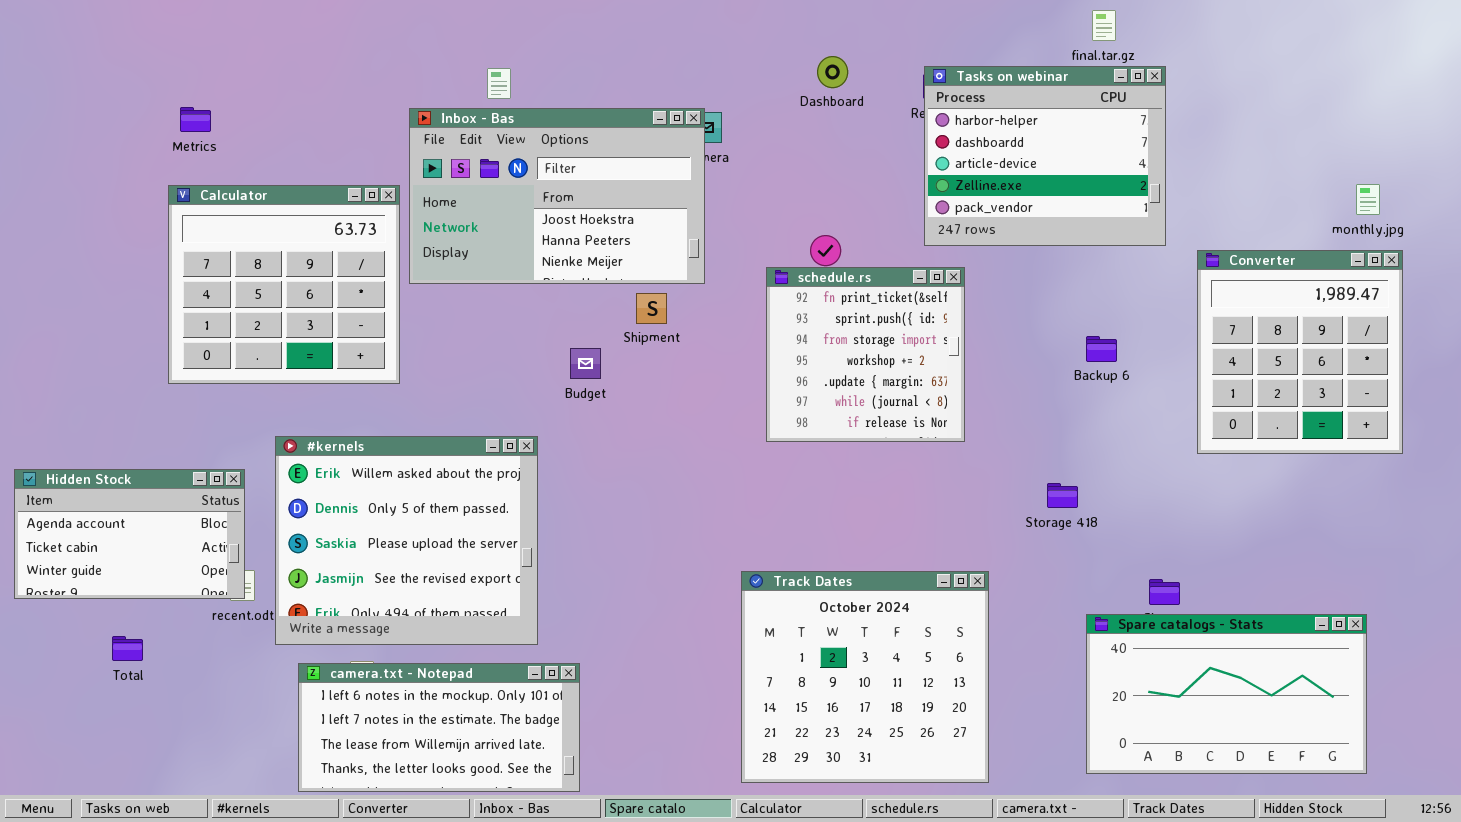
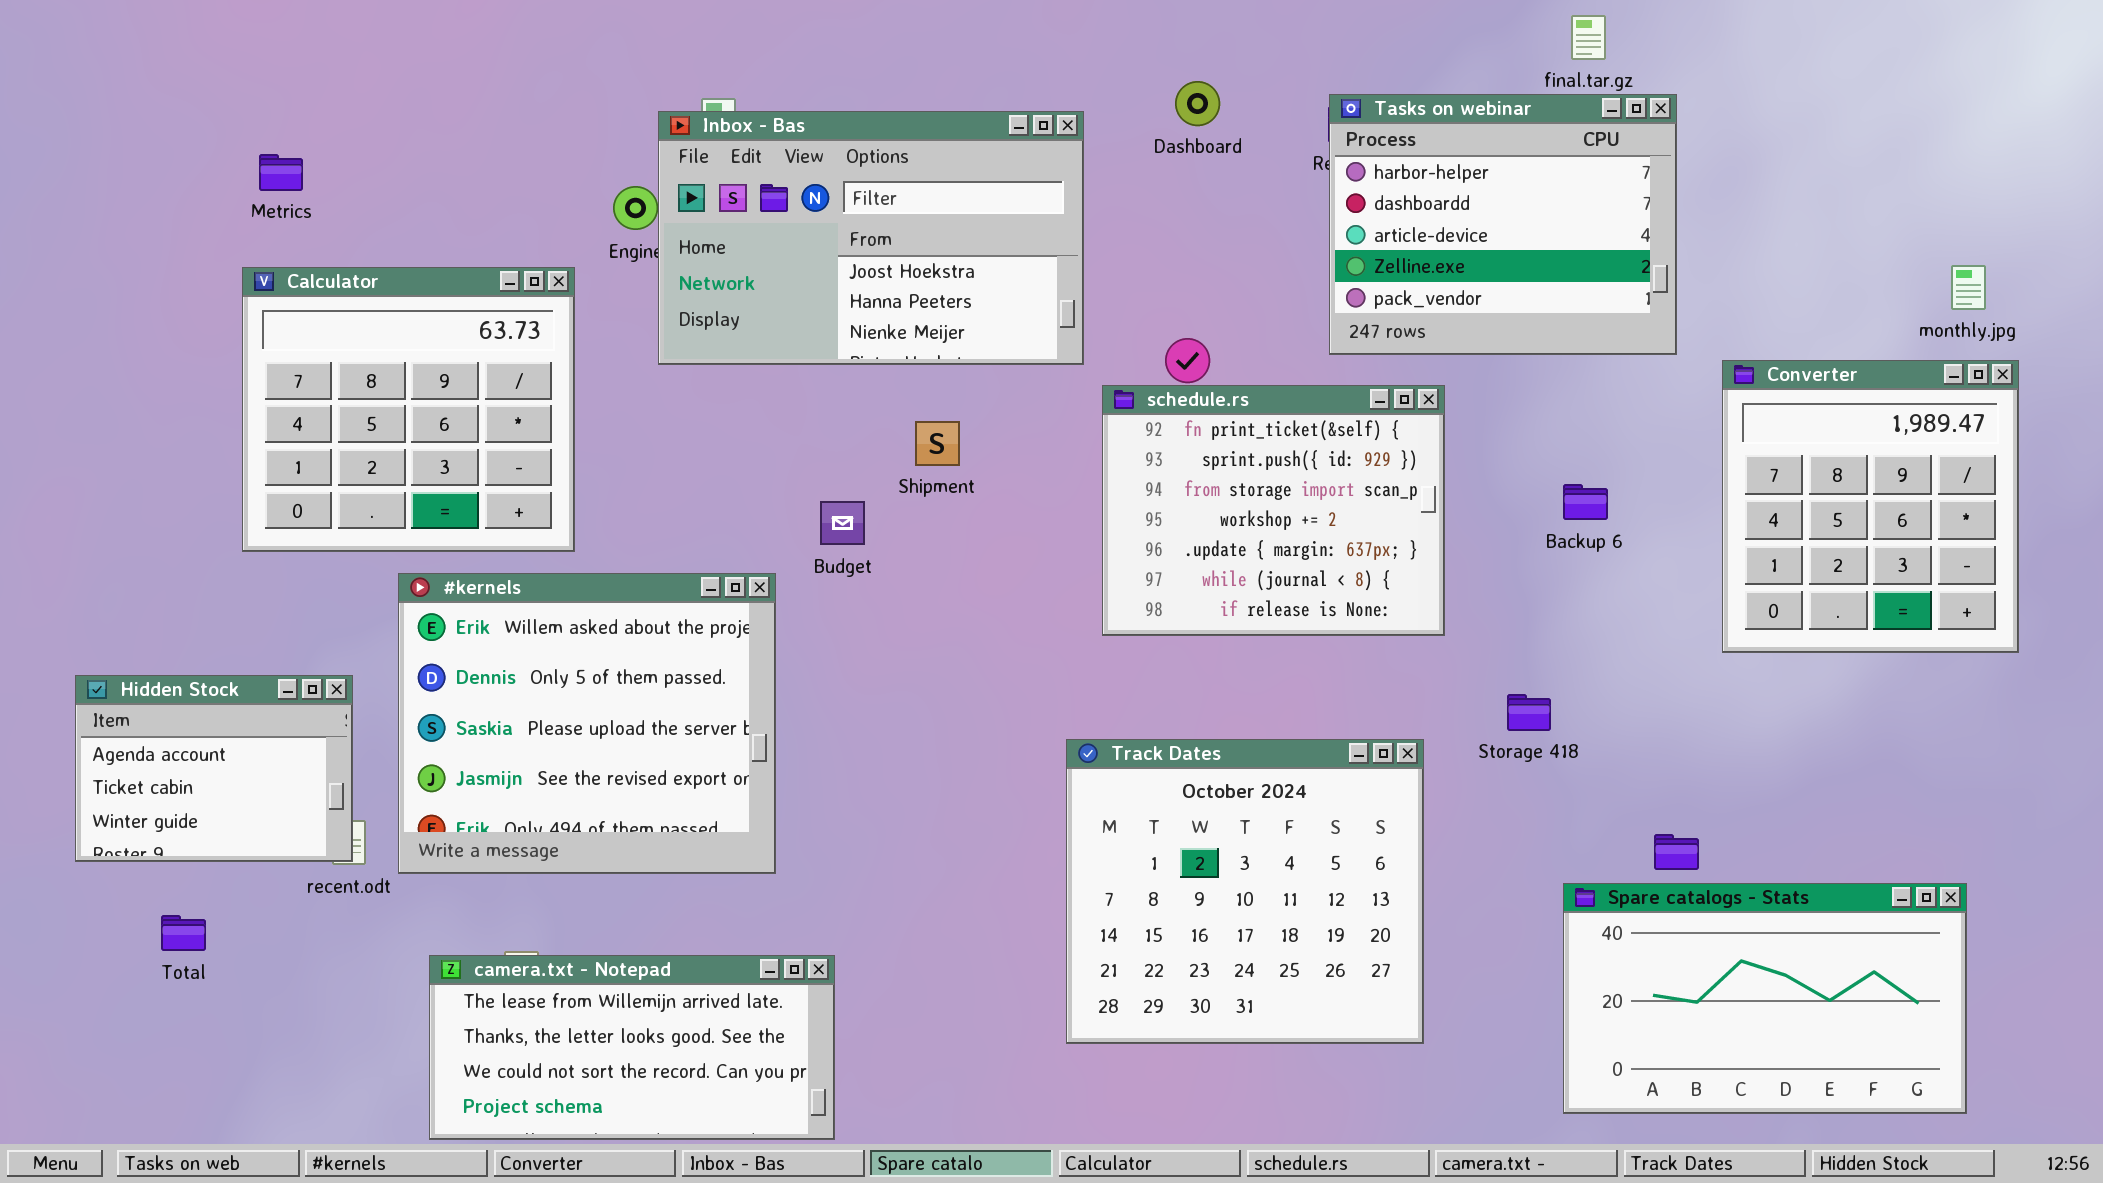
Inbox - Bas: [409,108,705,284] -> [658,111,1084,365], moved
schedule.rs: [766,267,965,442] -> [1102,385,1445,636], resized
#kernels: [275,436,538,645] -> [398,573,776,874], moved
Hidden Stock: [14,469,245,599] -> [75,675,353,862], resized
Track Dates: [741,571,989,783] -> [1066,739,1424,1044], moved
camera.txt - Notepad: [298,663,580,792] -> [429,955,835,1140], scrolled down 2 rows

